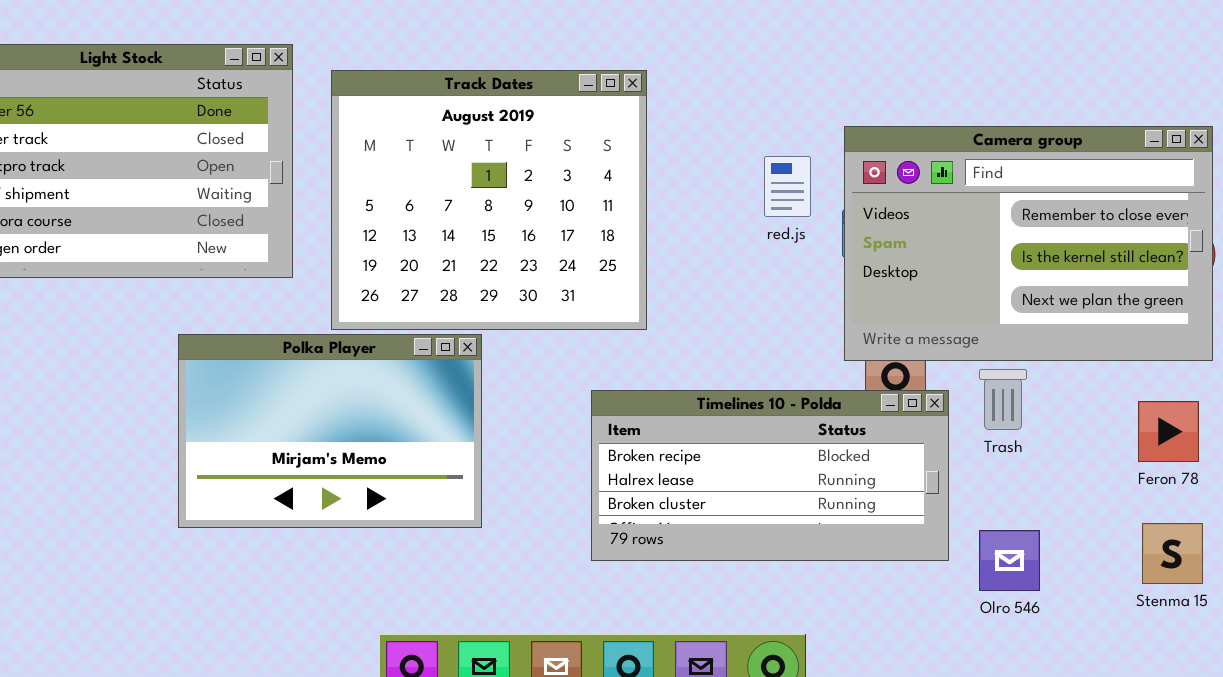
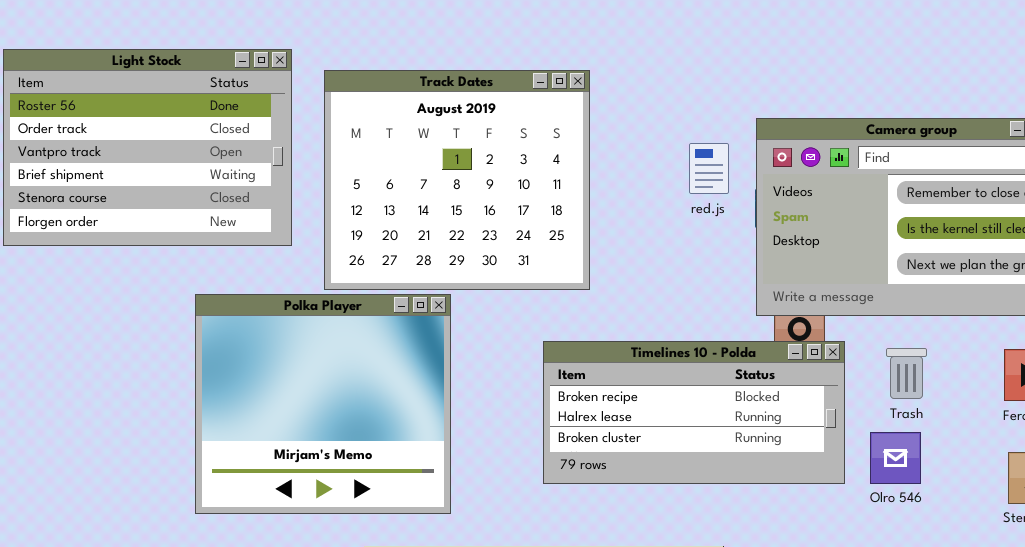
Polka Player: [178,334,482,528] -> [195,294,451,514], resized
Trash: [979,369,1027,430] -> [886,348,927,399], moved
Olro 546: [979,530,1040,591] -> [870,432,921,484], moved

